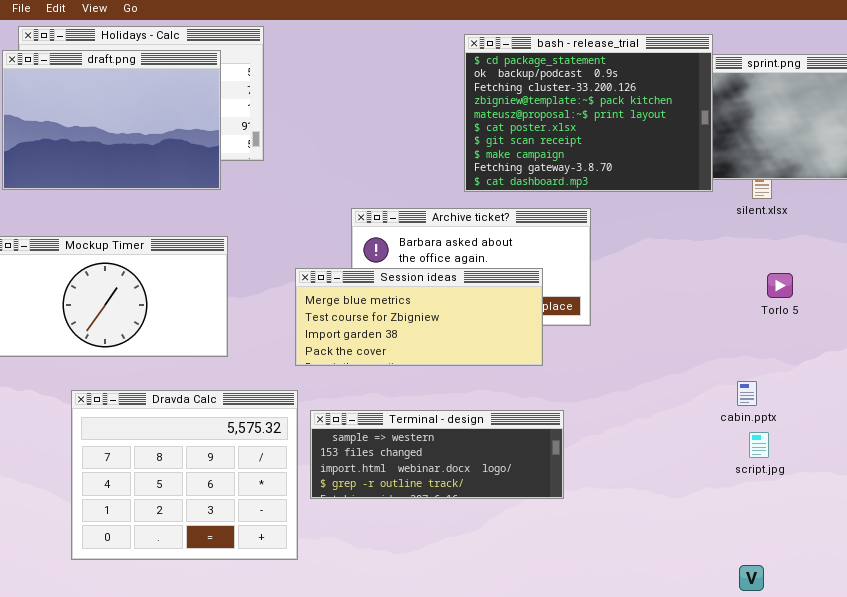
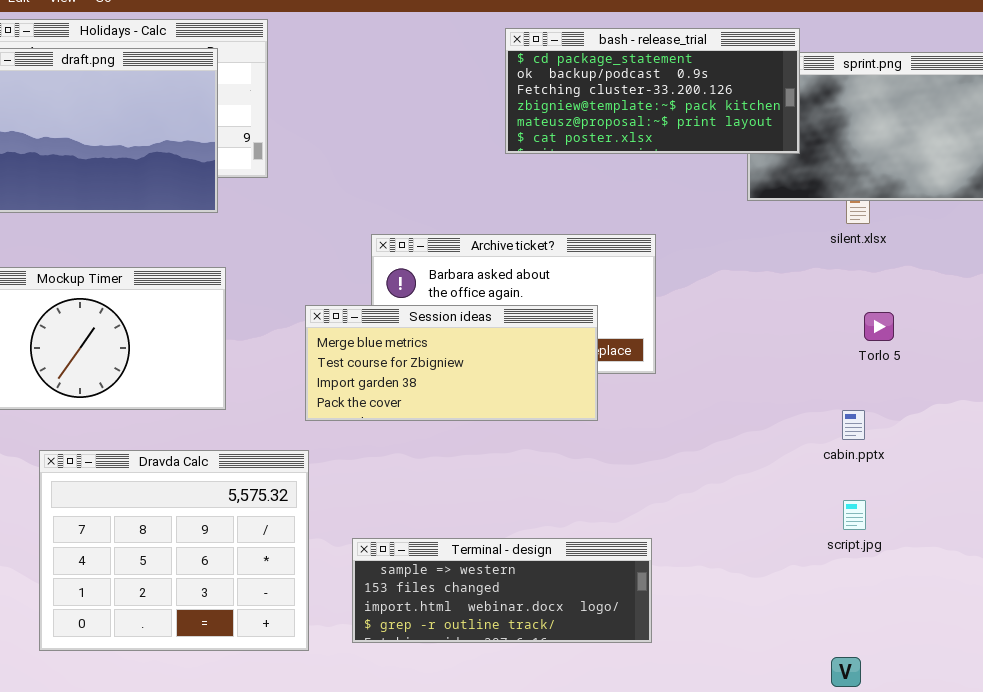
bash - release_trial: [464,34,713,192] -> [505,28,800,154], resized
cabin.pptx: [737,381,757,406] -> [842,410,865,440], moved
Terminal - design: [310,410,564,499] -> [352,538,652,643], moved

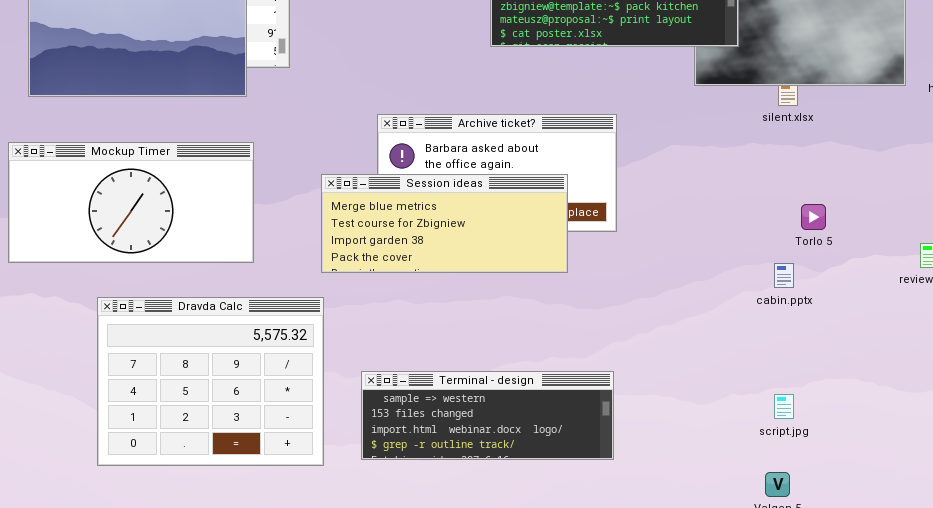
Torlo 5: [864,312,894,341] -> [801,204,826,230], moved
script.jpg: [843,500,866,530] -> [774,394,794,419], moved

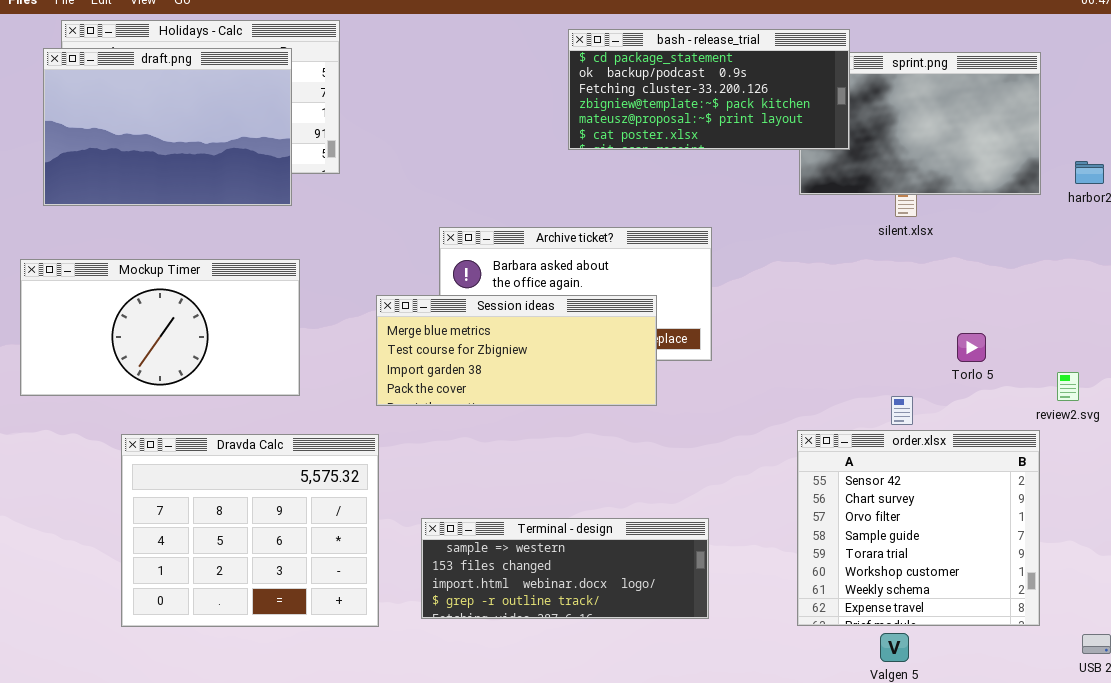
Torlo 5: [801,204,826,230] -> [957,333,986,362], moved
order.xlsx: none -> [797,430,1040,626], opened

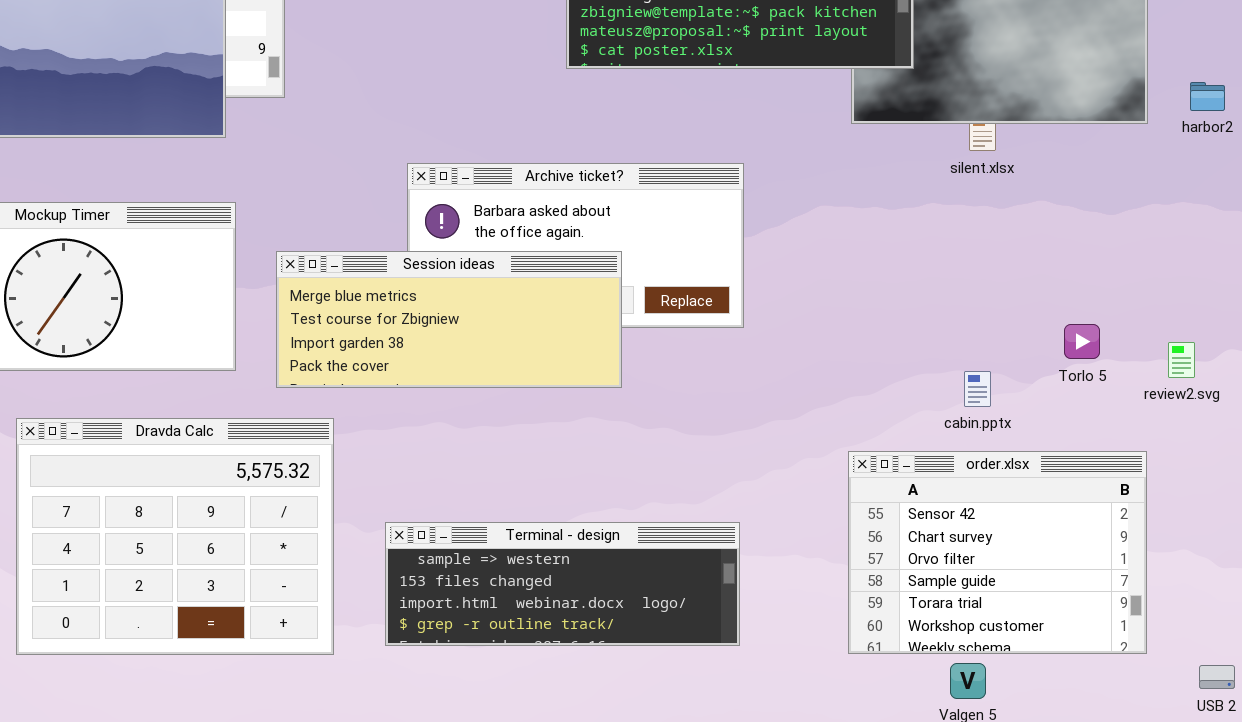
Session ideas: [376,295,657,406] -> [276,251,622,388], moved
Torlo 5: [957,333,986,362] -> [1064,324,1100,359], moved
order.xlsx: [797,430,1040,626] -> [848,451,1147,654], resized

